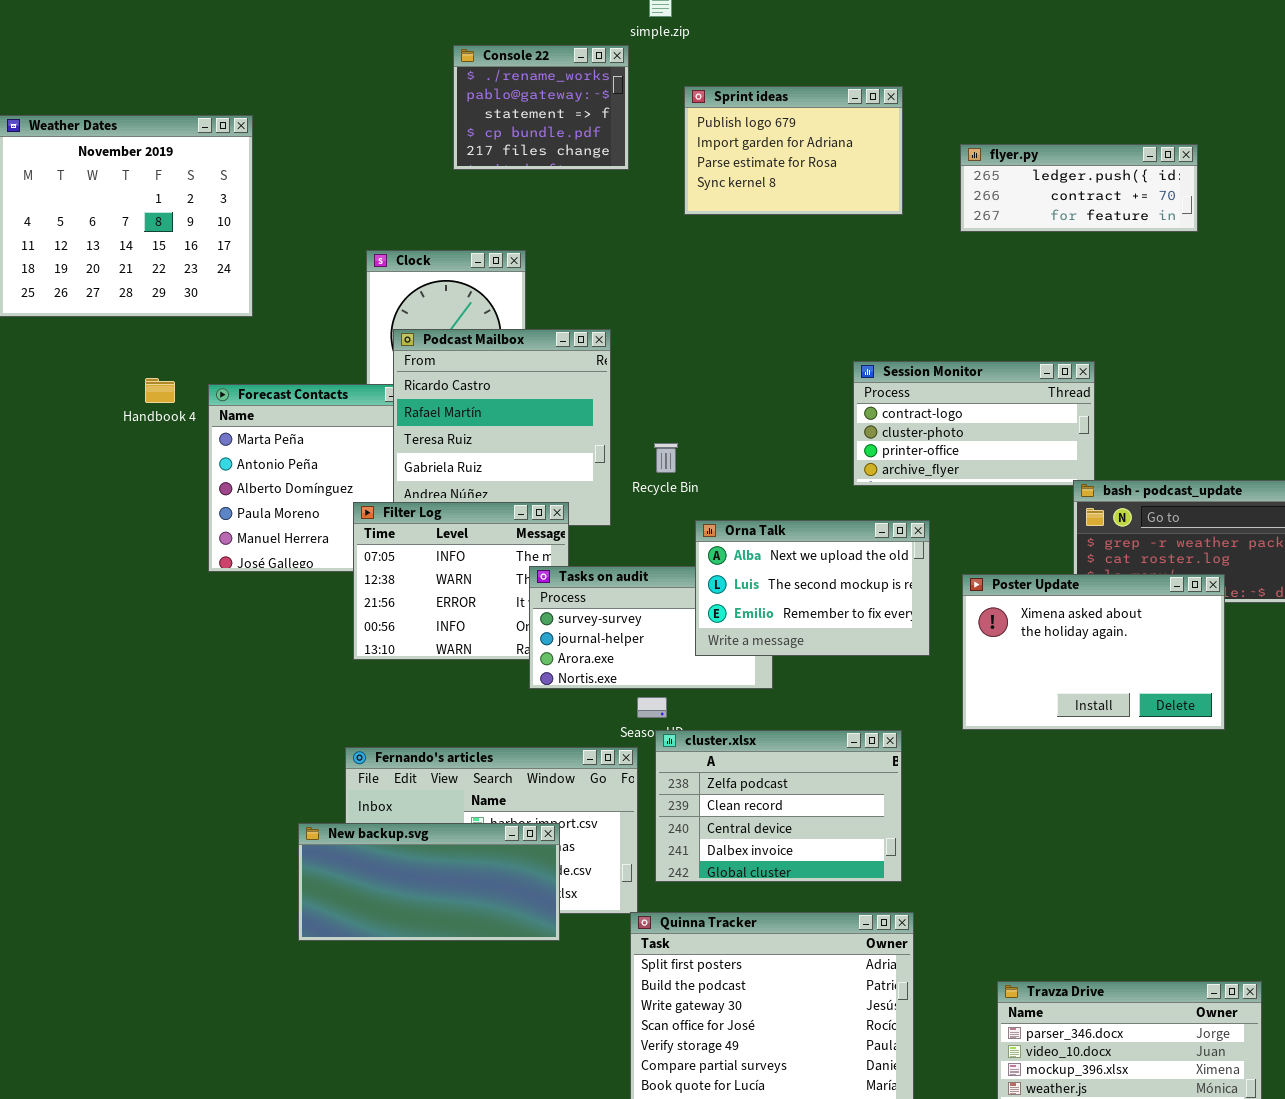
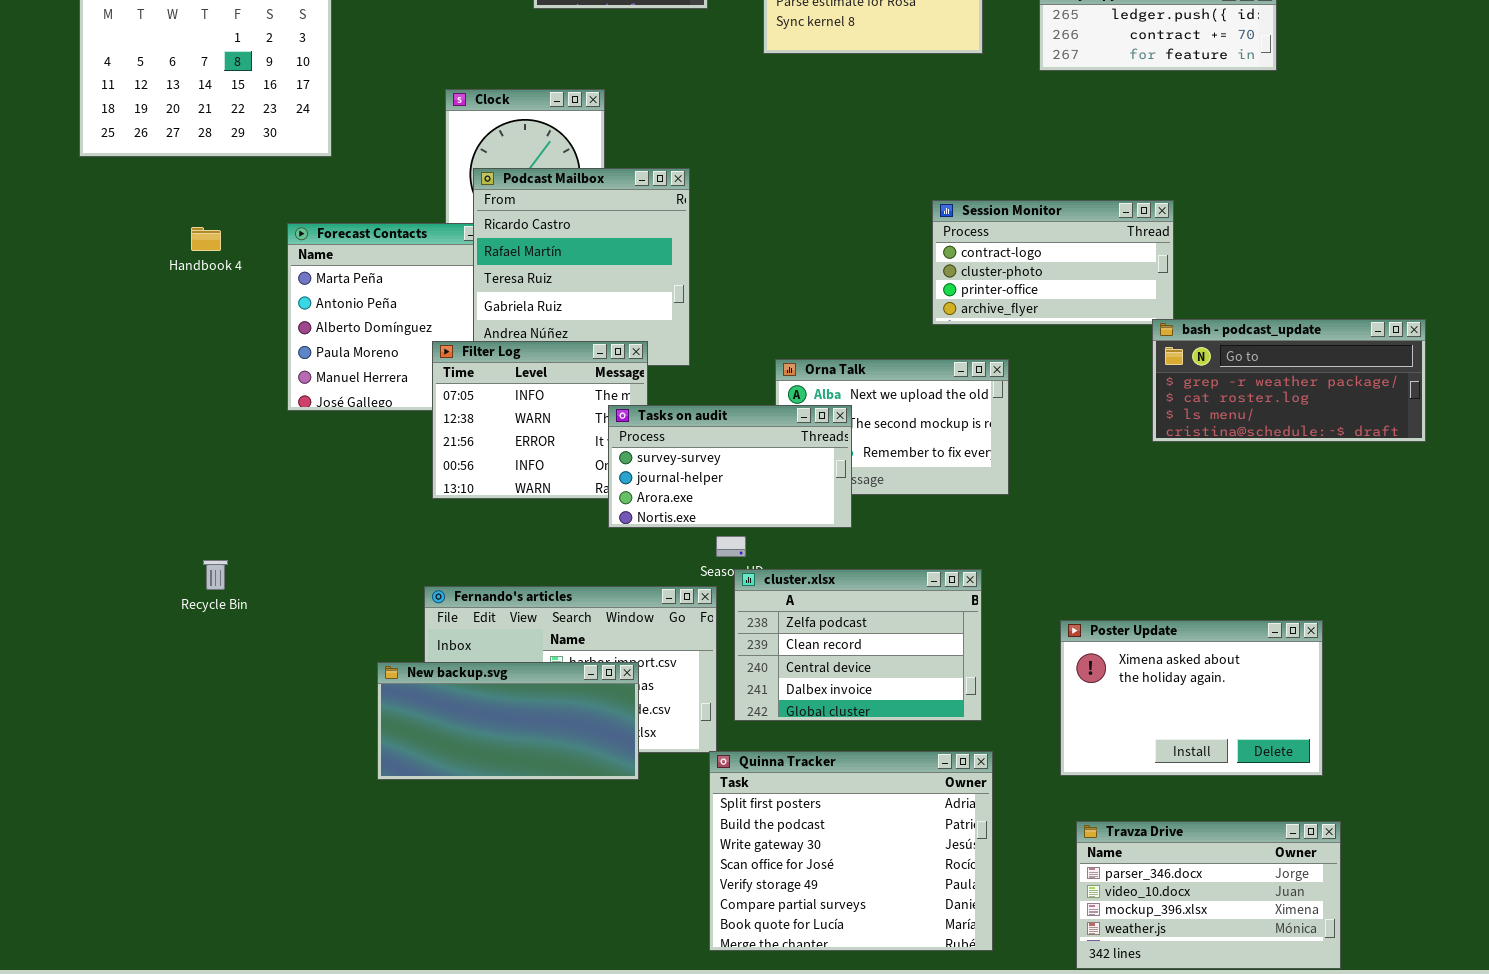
Handbook 4: [145,378,175,403] -> [191,227,221,251], moved
Recycle Bin: [654,443,678,473] -> [203,560,228,590], moved
Tasks on audit: [529,566,773,689] -> [608,405,852,528], raised
Poster Update: [962,574,1225,730] -> [1060,620,1323,776], moved

